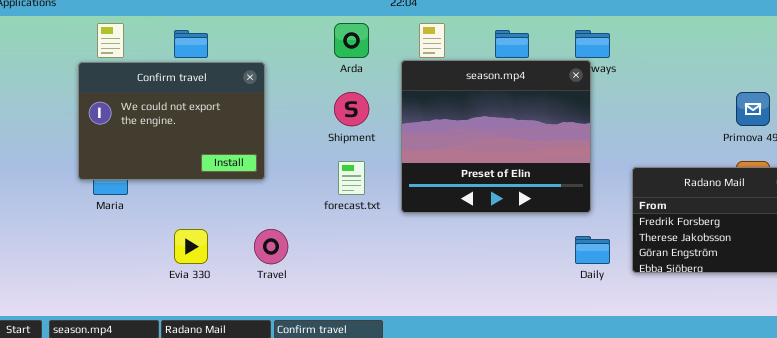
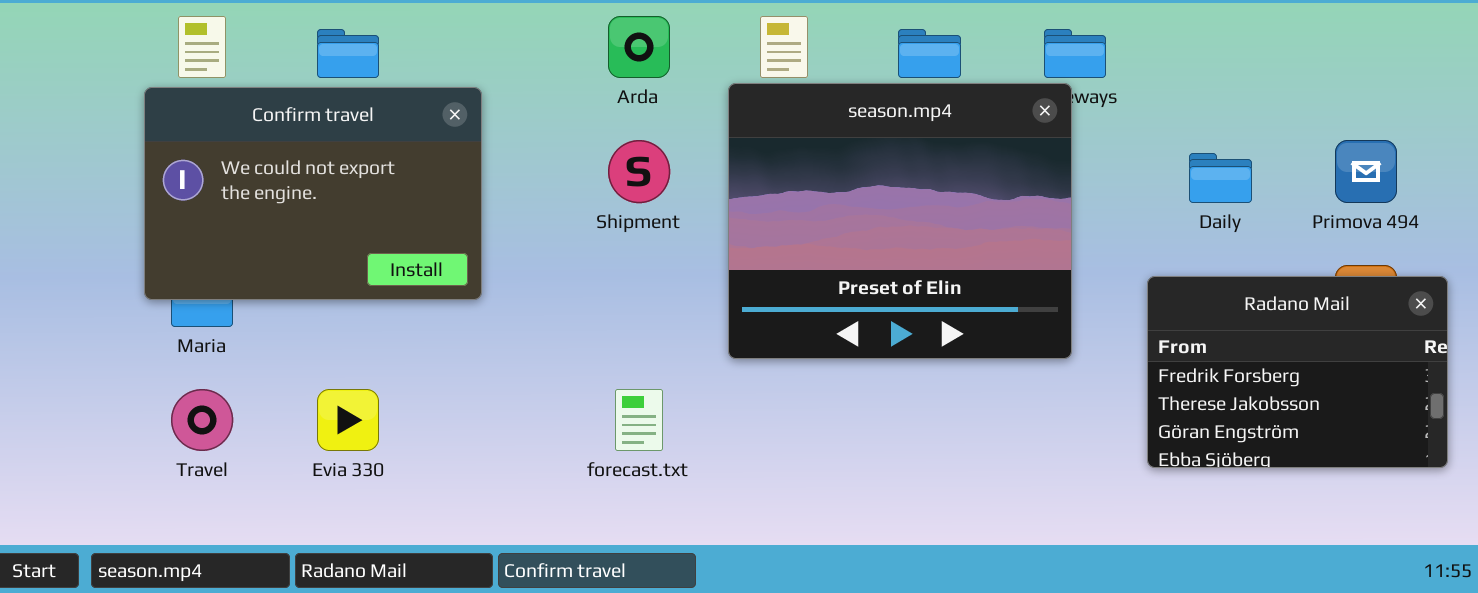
forecast.txt: [338,161,365,195] -> [615,389,663,451], moved
Travel: [254,229,288,264] -> [171,389,233,451], moved
Daily: [575,236,610,264] -> [1189,153,1252,203], moved

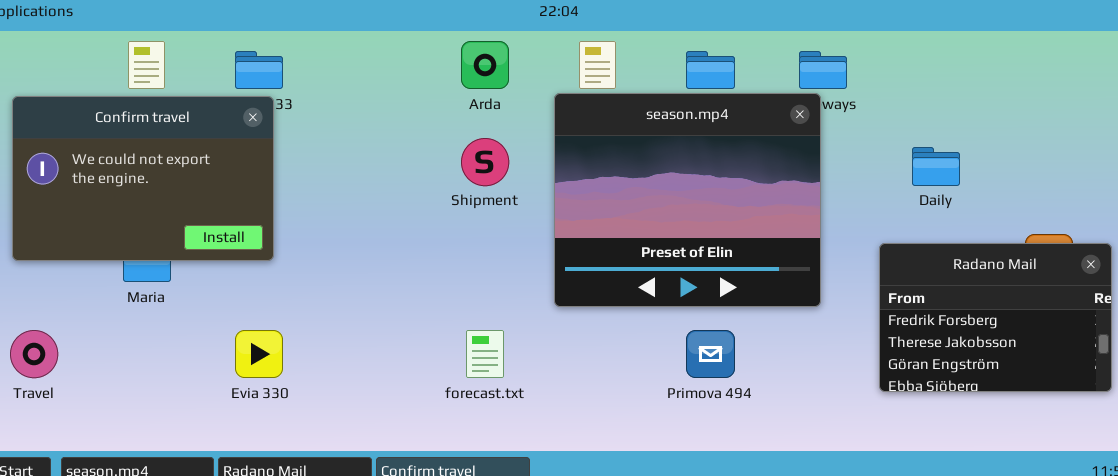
Confirm travel: [144,87,482,300] -> [12,96,274,261], moved
Primova 494: [1335,140,1397,203] -> [686,330,735,378], moved
Travel: [171,389,233,451] -> [10,330,58,378], moved

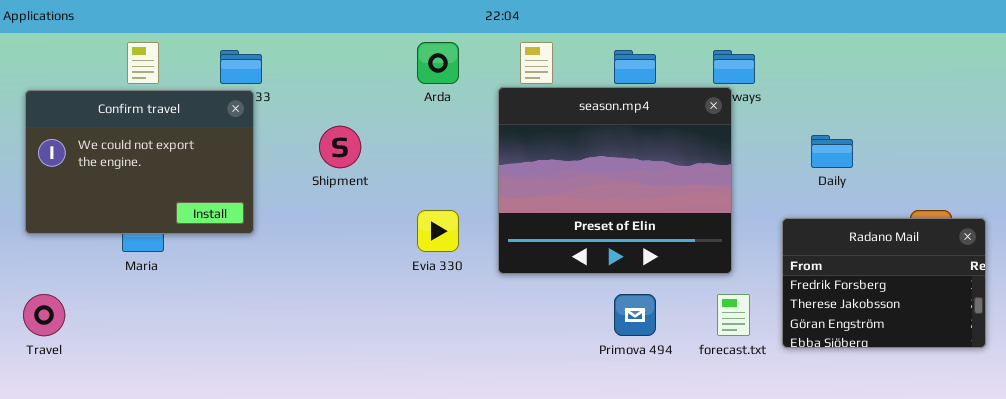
Shipment: [461,138,509,186] -> [319,126,361,168], moved
Evia 330: [235,330,283,378] -> [417,210,459,252], moved
forecast.txt: [466,330,504,378] -> [717,294,750,336], moved

